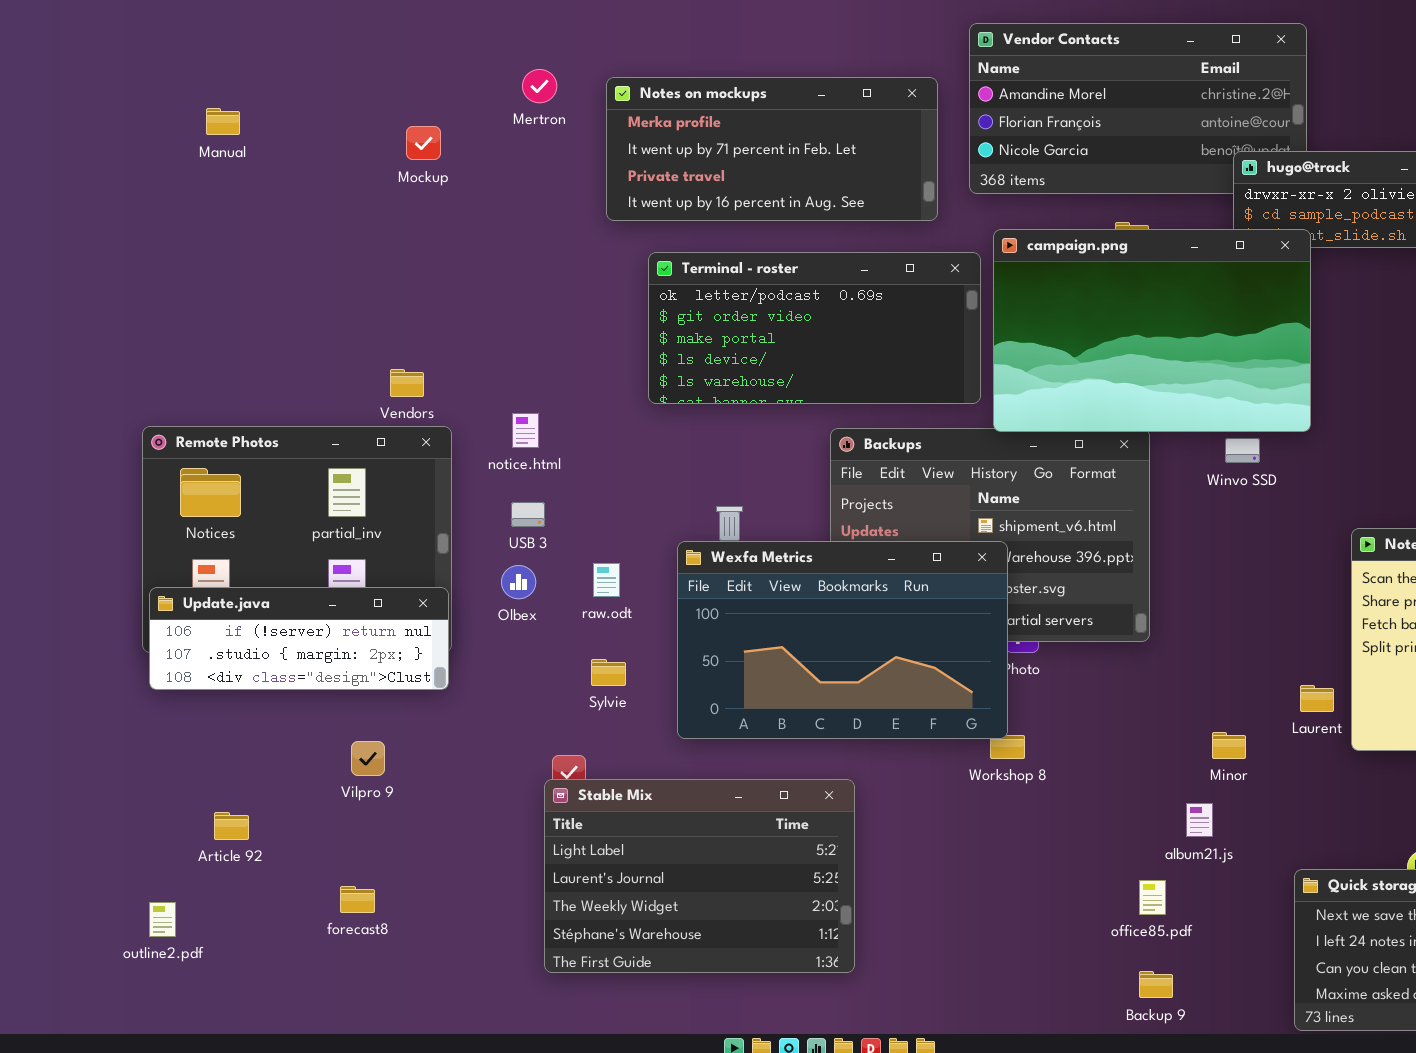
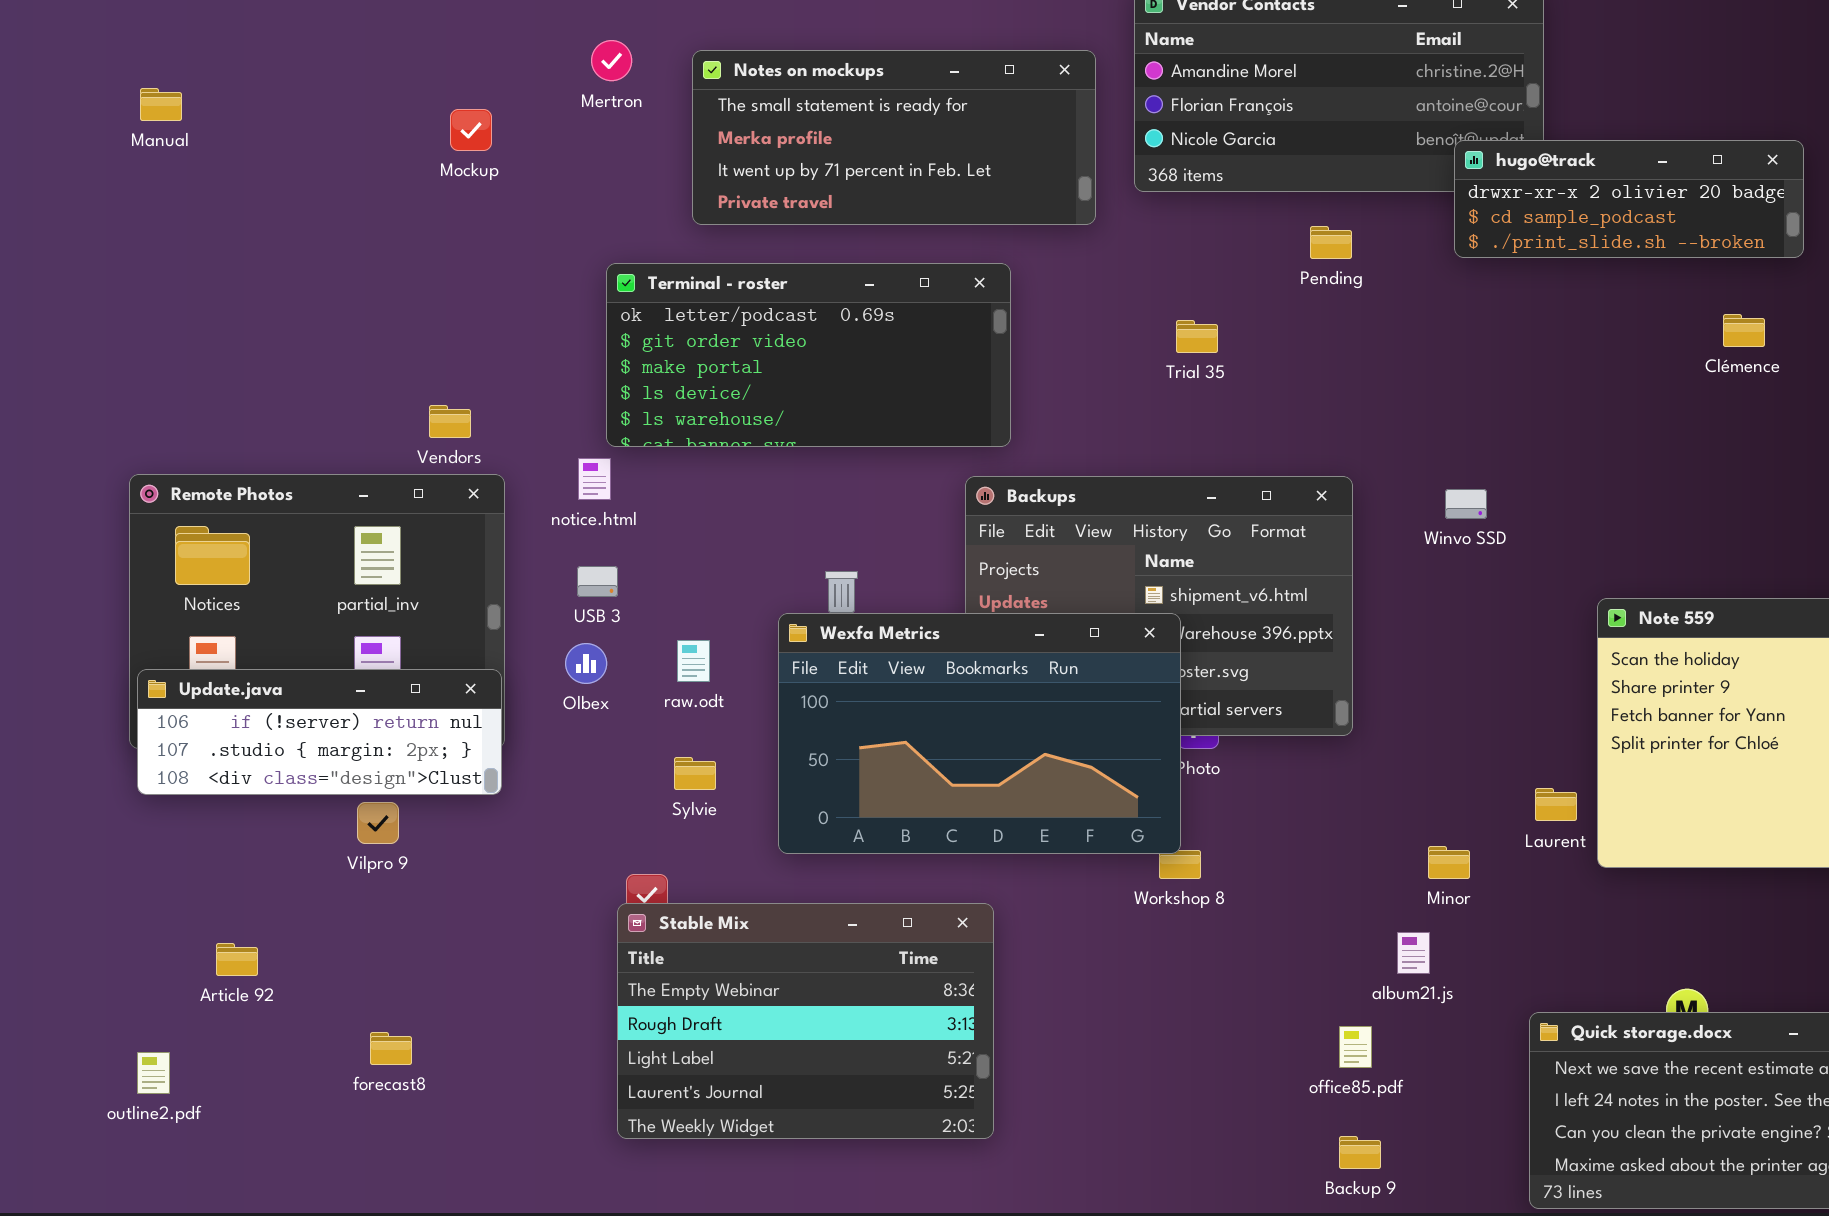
Notes on mockups: [606,77,938,221] -> [692,50,1096,225], scrolled up 1 row
Manual: [206,108,240,135] -> [140,88,182,121], moved
campaign.png: [993,229,1311,432] -> none, closed
Terminal - roster: [648,252,981,404] -> [606,263,1011,447], moved
Vilpro 9: [351,741,385,776] -> [357,802,399,844], moved
Stable Mix: [544,779,855,973] -> [617,903,994,1139], scrolled up 2 rows

